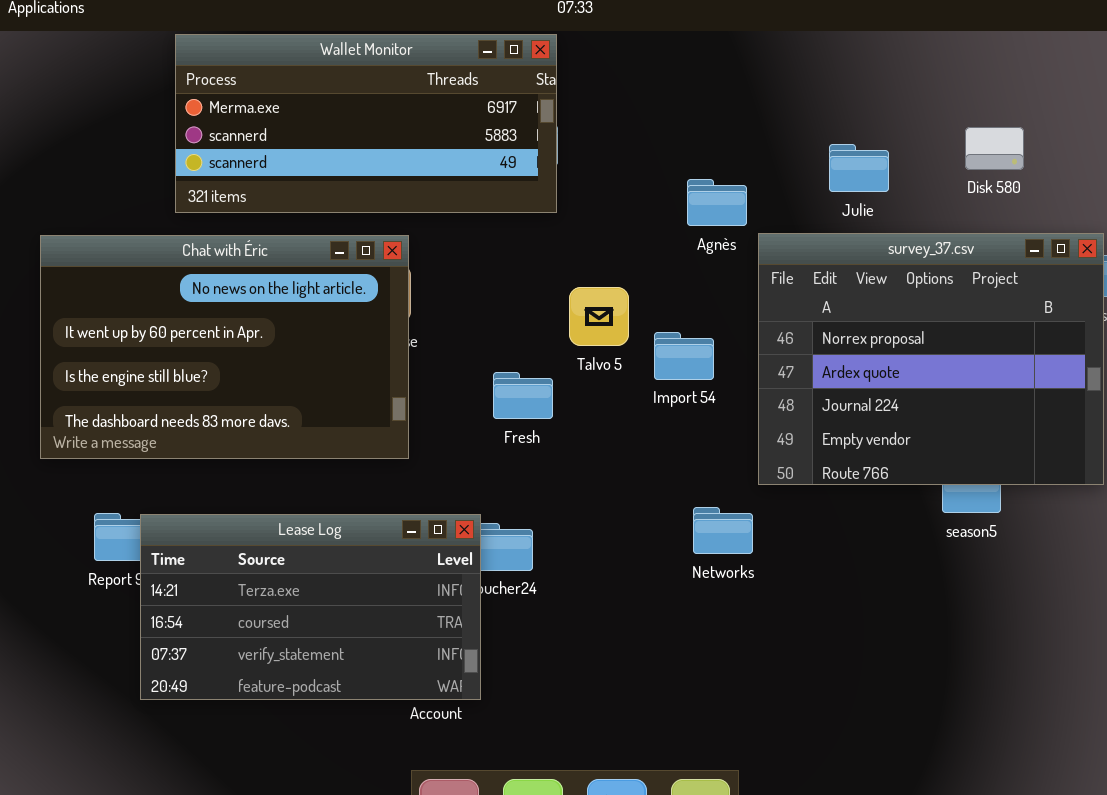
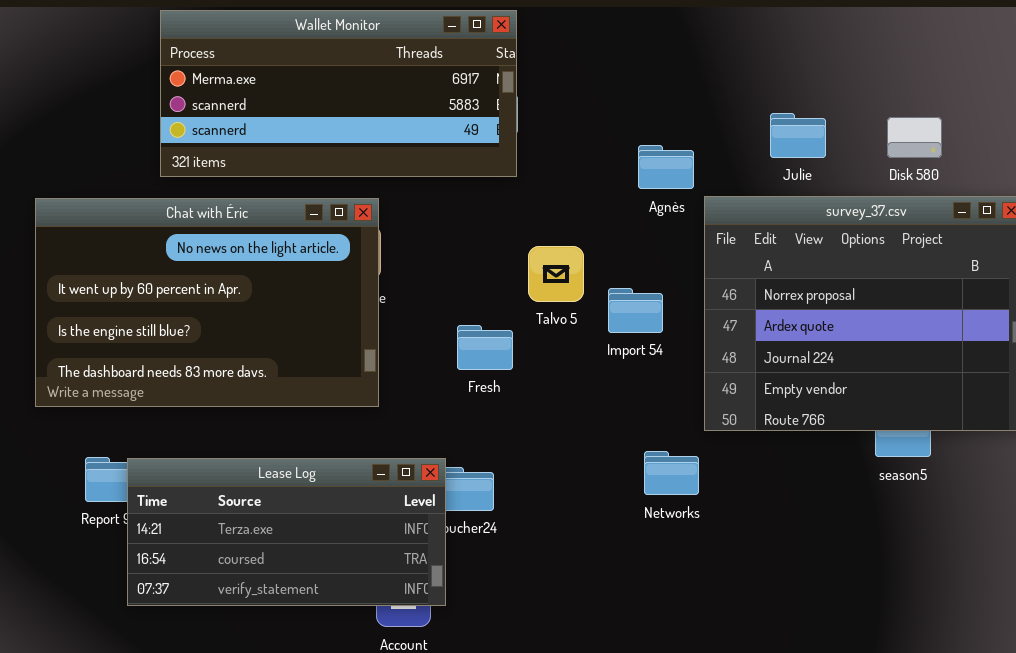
Disk 580: [965,127,1024,170] -> [887,117,942,158], moved
Lease Log: [140,514,481,700] -> [127,458,446,606], resized

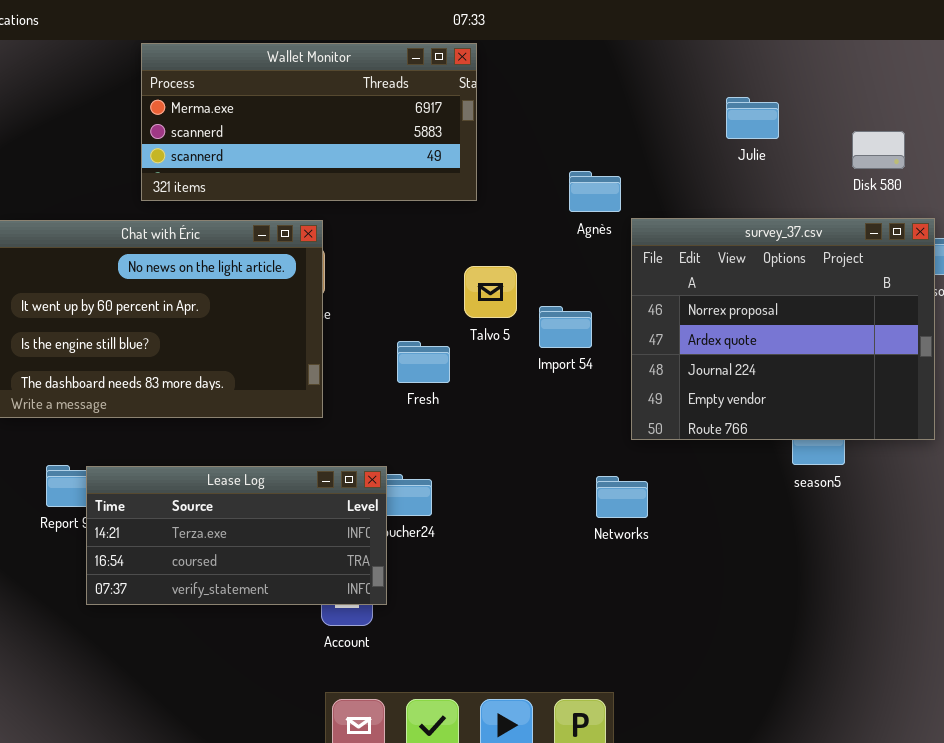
Wallet Monitor: [160,10,517,177] -> [141,43,477,201], moved
Julie: [770,113,826,158] -> [726,97,779,139], moved
Disk 580: [887,117,942,158] -> [852,131,905,169], moved
Networks: [644,451,699,495] -> [596,476,648,518], moved

